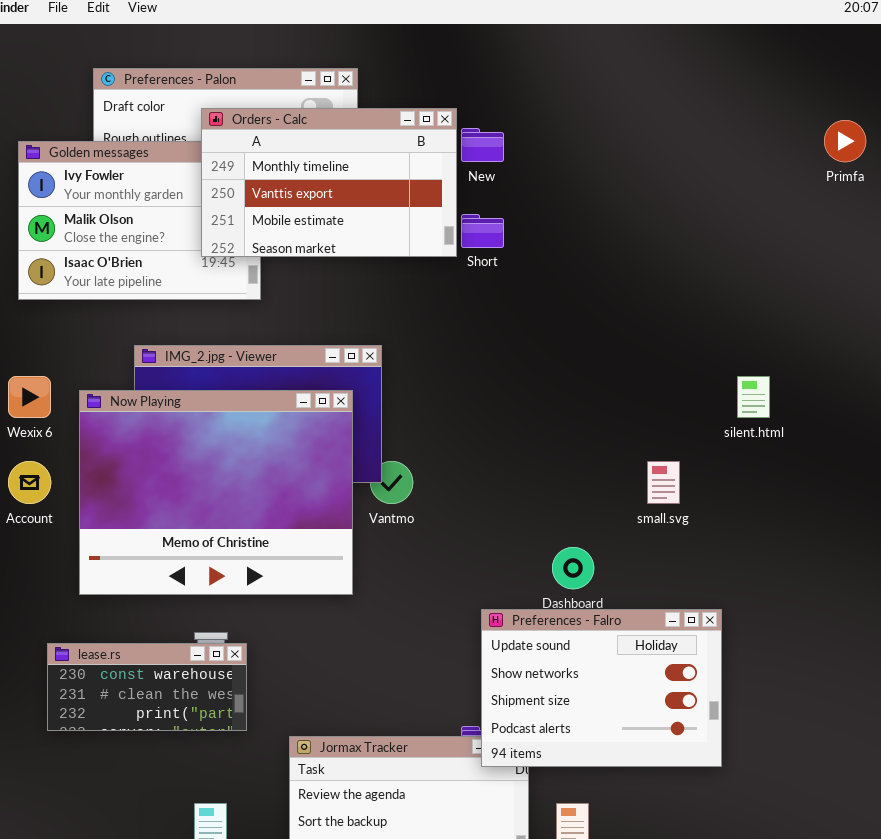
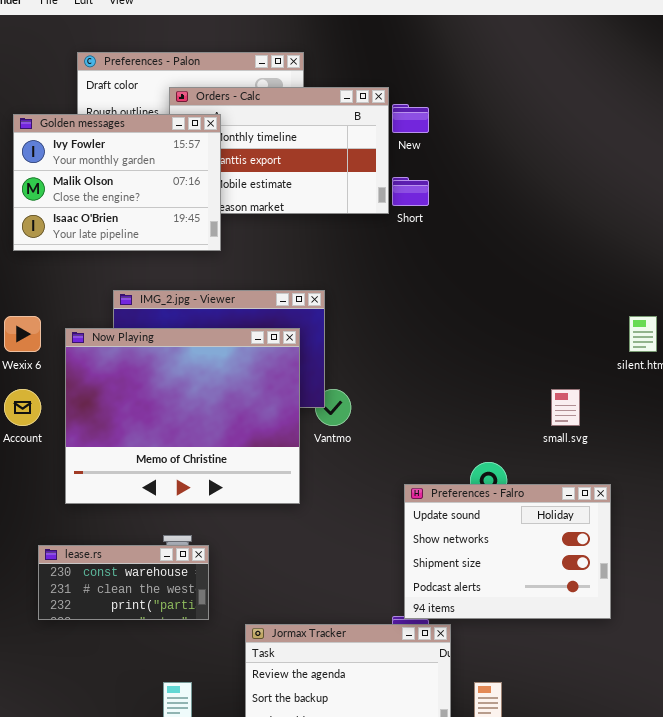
Golden messages: [18,141,261,300] -> [13,114,221,251], raised
Preferences - Falro: [481,609,722,767] -> [404,484,611,619], moved

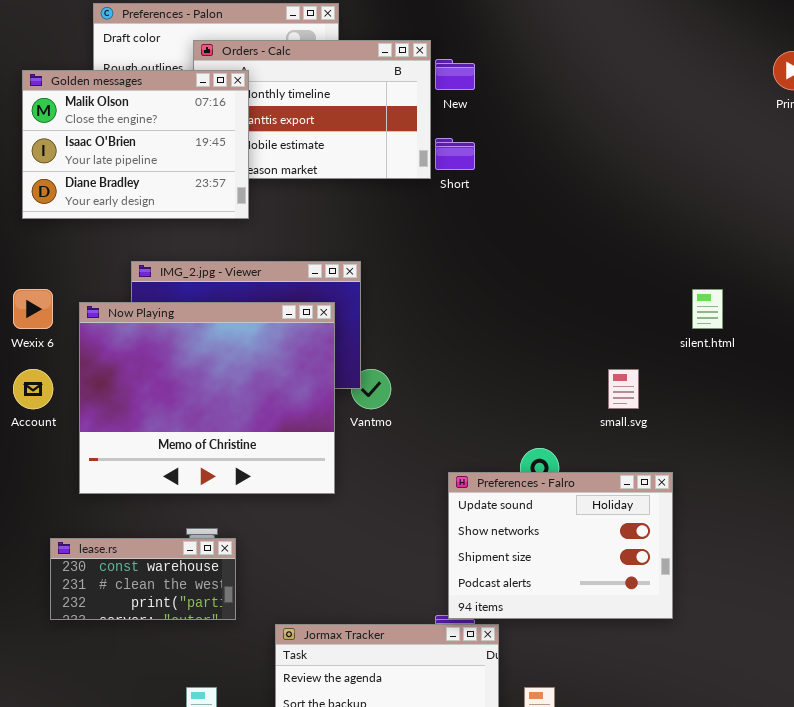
Golden messages: [13,114,221,251] -> [22,70,249,219], scrolled down 1 row

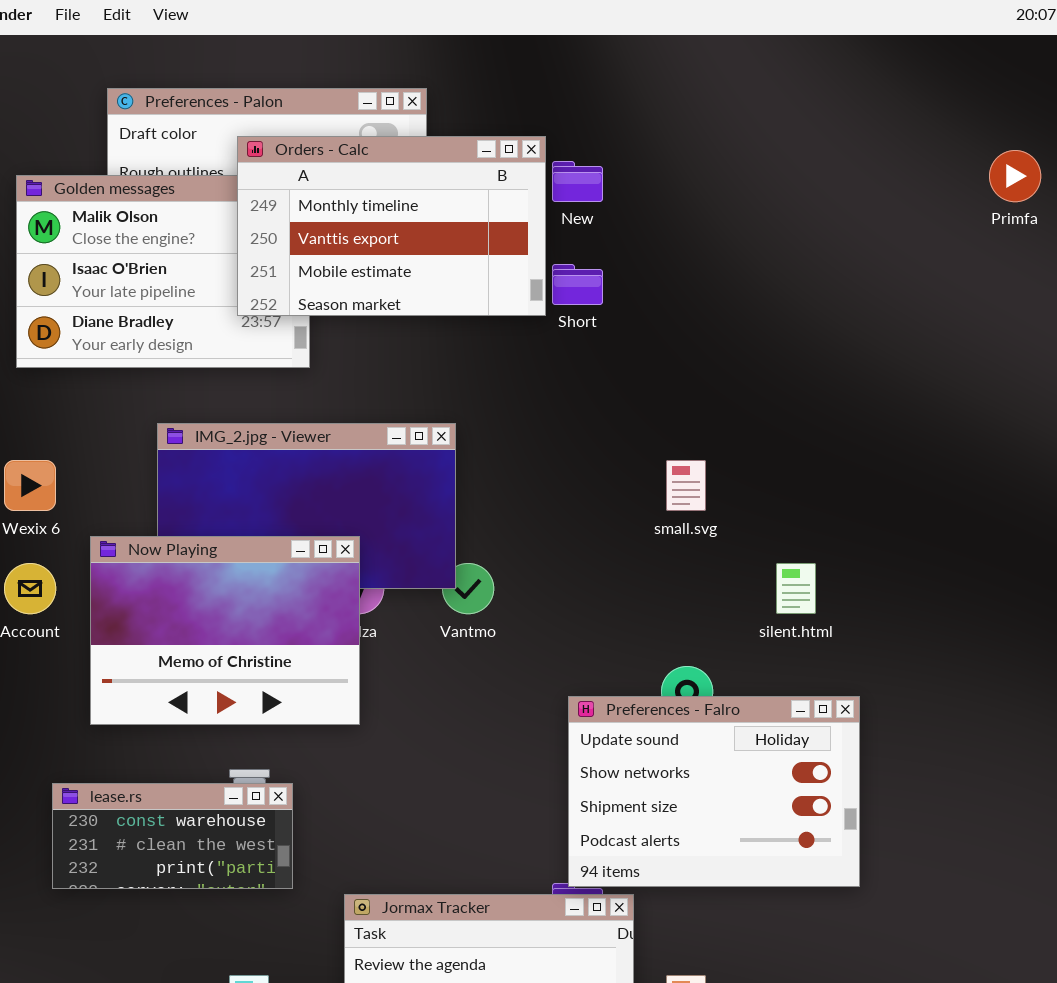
Orders - Calc: [193,40,431,179] -> [237,136,546,316], raised
silent.html: [692,289,723,329] -> [776,563,816,614], moved
Now Playing: [79,302,335,494] -> [90,536,360,725], resized
small.svg: [608,369,639,409] -> [666,460,706,511], moved

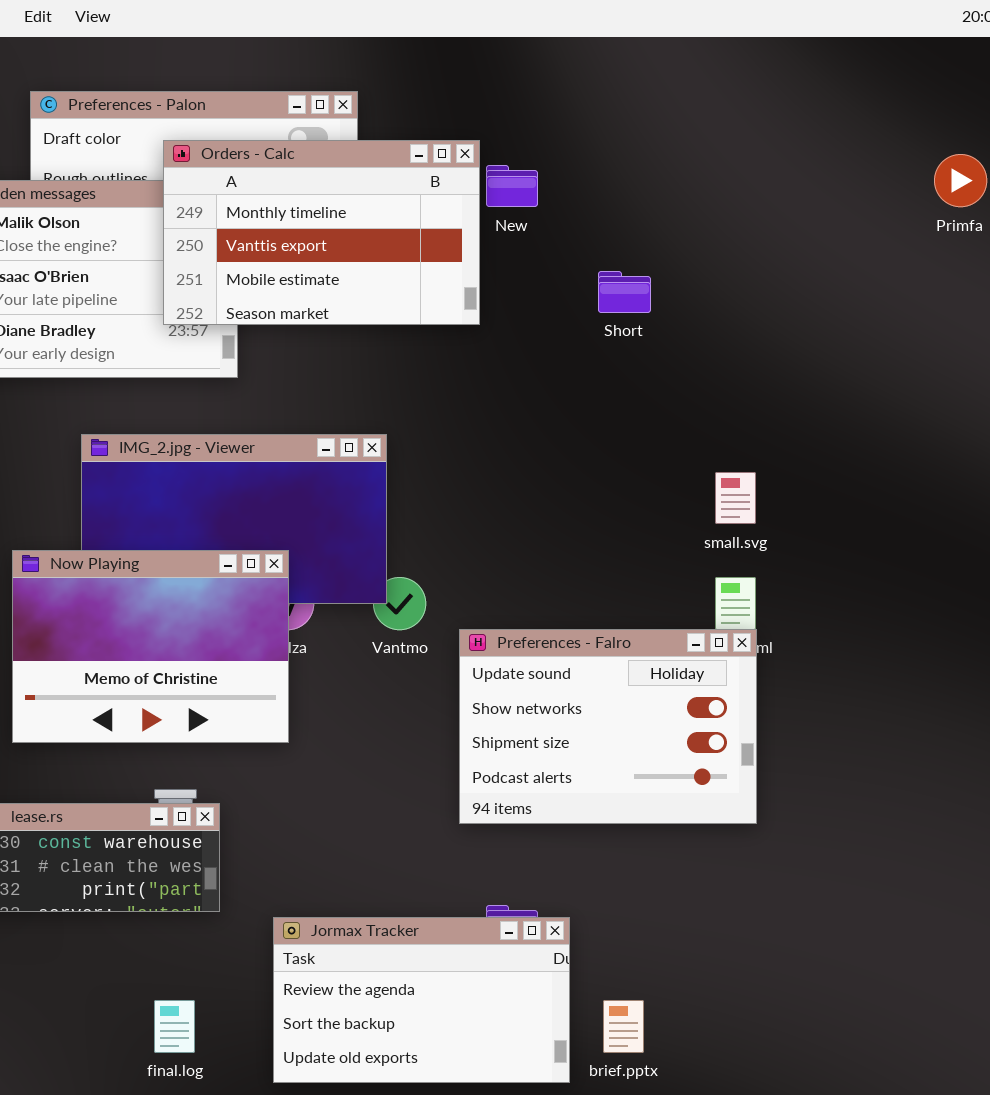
Short: [552,264,603,305] -> [598,271,651,313], moved
small.svg: [666,460,706,511] -> [715,472,756,524], moved
Preferences - Falro: [568,696,860,887] -> [459,629,757,824], moved

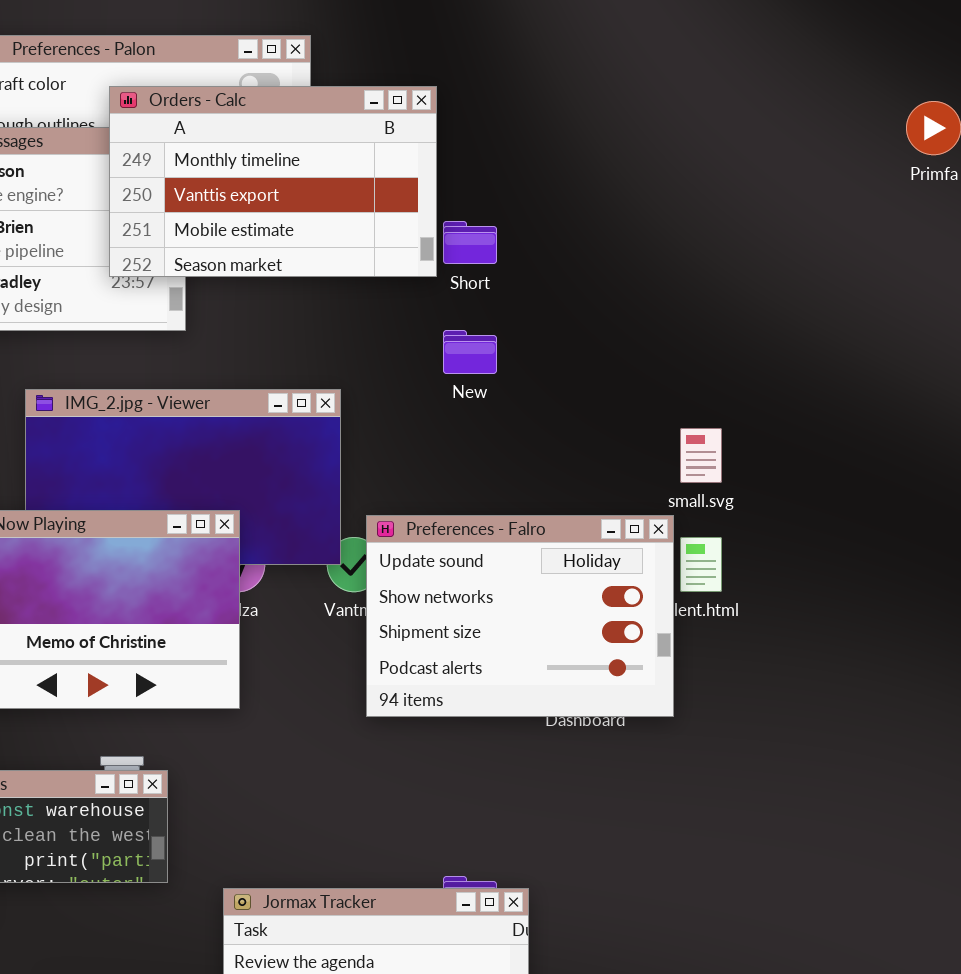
New: [486,165,538,207] -> [443,330,497,374], moved
Short: [598,271,651,313] -> [443,221,497,264], moved
Preferences - Falro: [459,629,757,824] -> [366,515,674,717], moved

